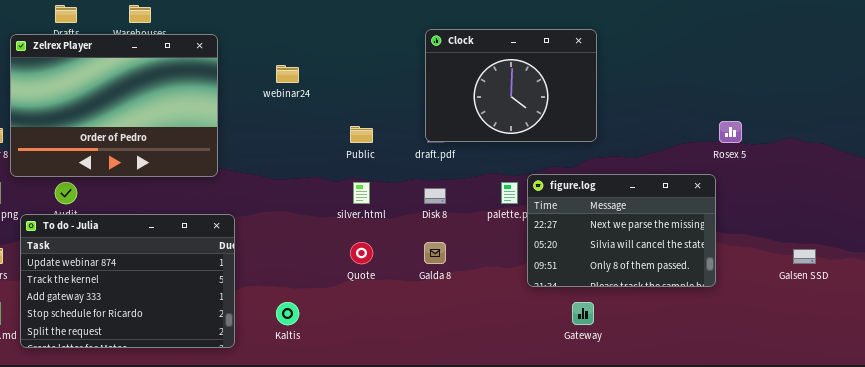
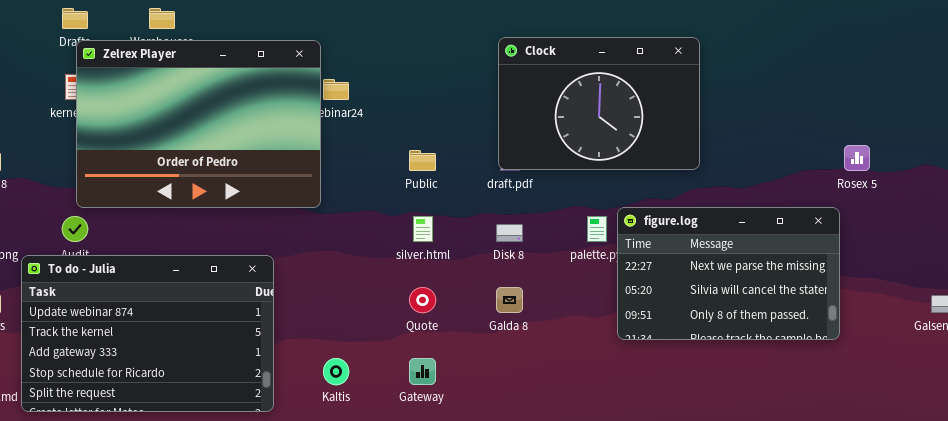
Zelrex Player: [10,34,218,177] -> [76,40,321,208], moved
Gateway: [572,302,594,325] -> [409,358,436,385], moved

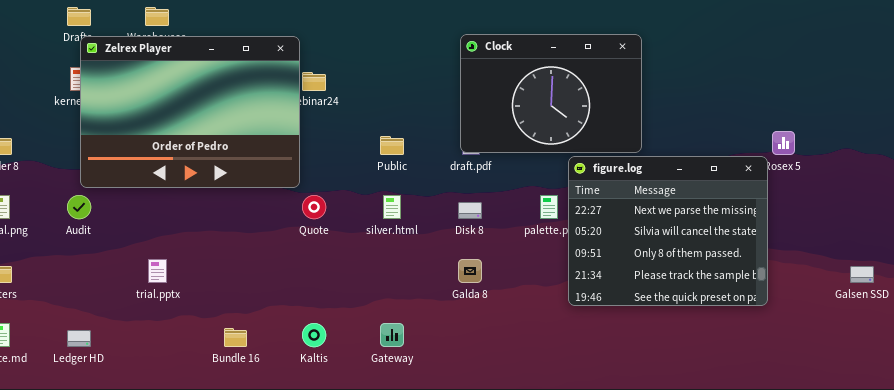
figure.log: [617,207,840,340] -> [568,156,768,306], resized
To do - Julia: [21,255,274,412] -> none, closed
Quote: [409,287,436,313] -> [302,195,326,219], moved

